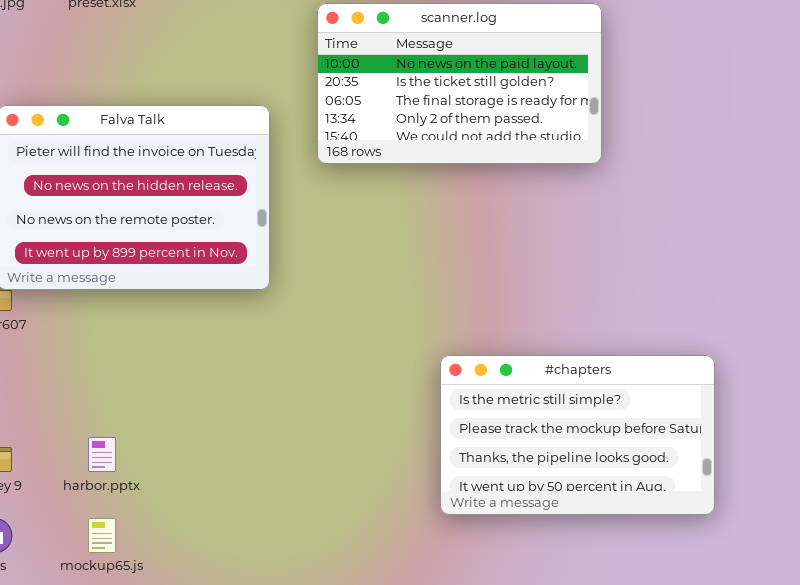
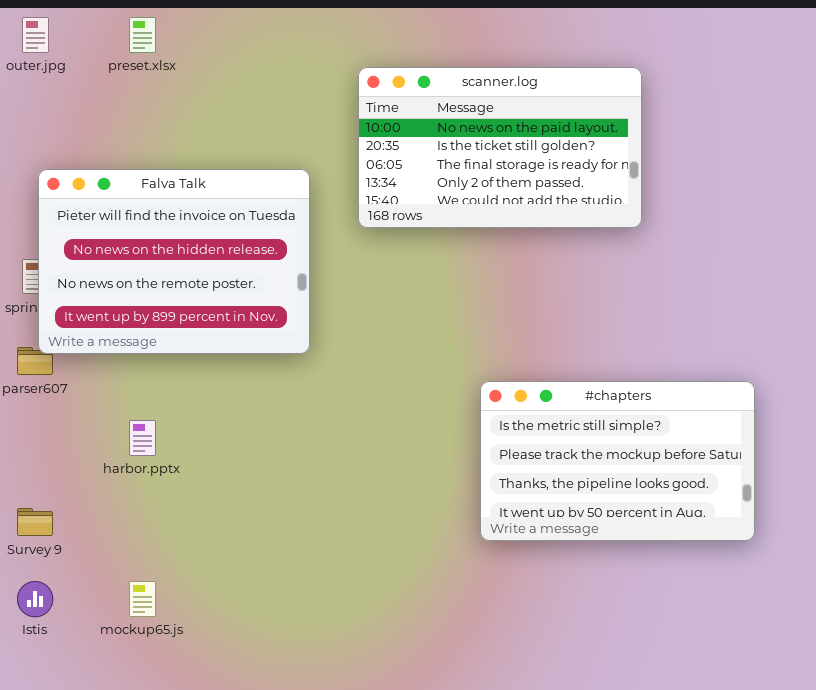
#chapters: [440,355,715,515] -> [480,381,755,541], moved
harbor.pptx: [88,437,116,472] -> [129,420,156,456], moved

